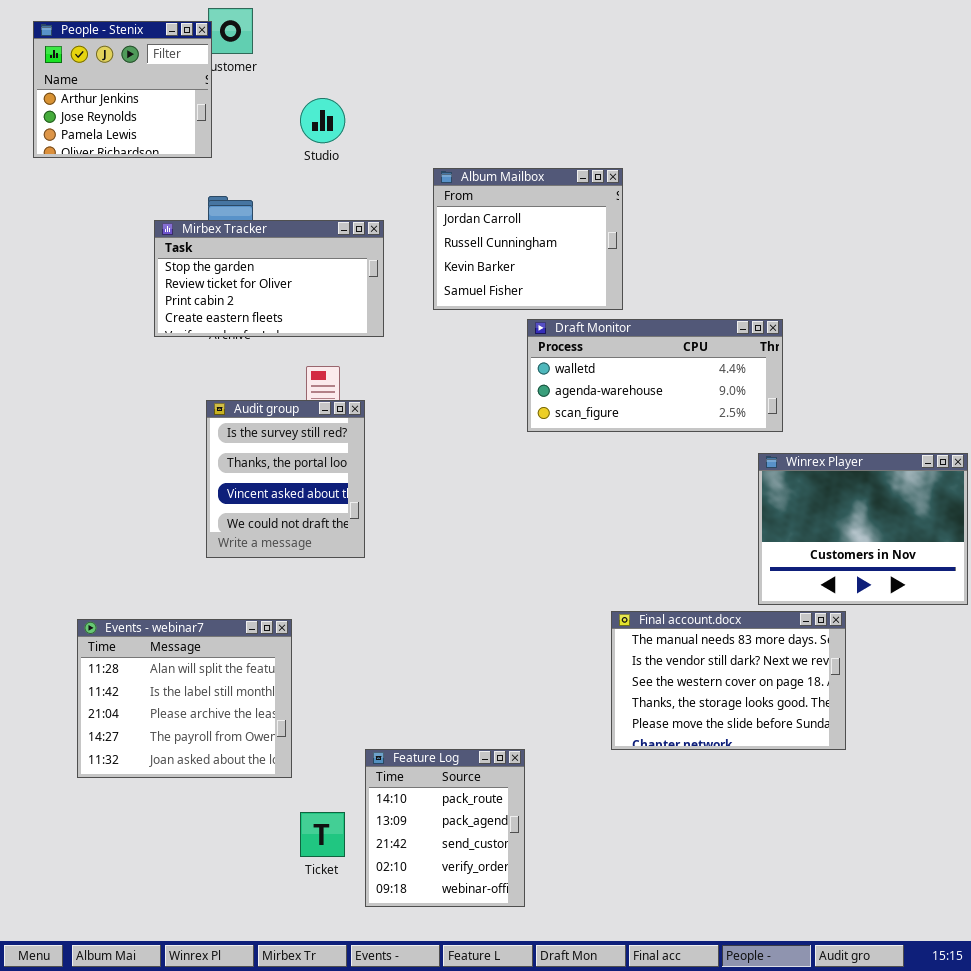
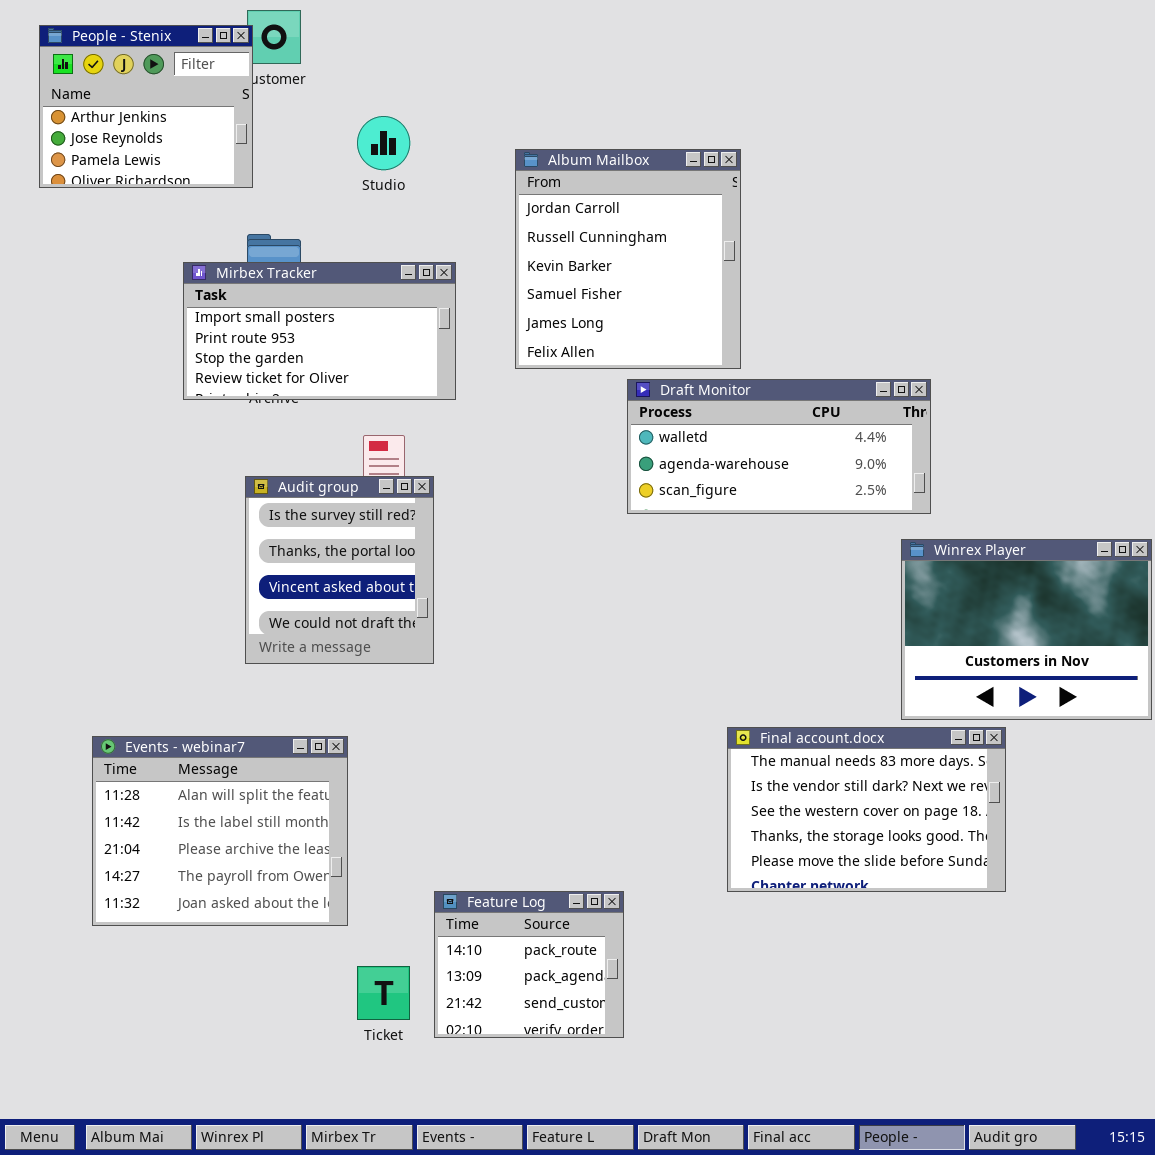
Album Mailbox: [433,168,623,310] -> [515,149,741,369], resized
Mirbex Tracker: [154,220,384,337] -> [183,262,456,400], scrolled up 2 rows
Feature Log: [365,749,525,907] -> [434,891,624,1038], resized

